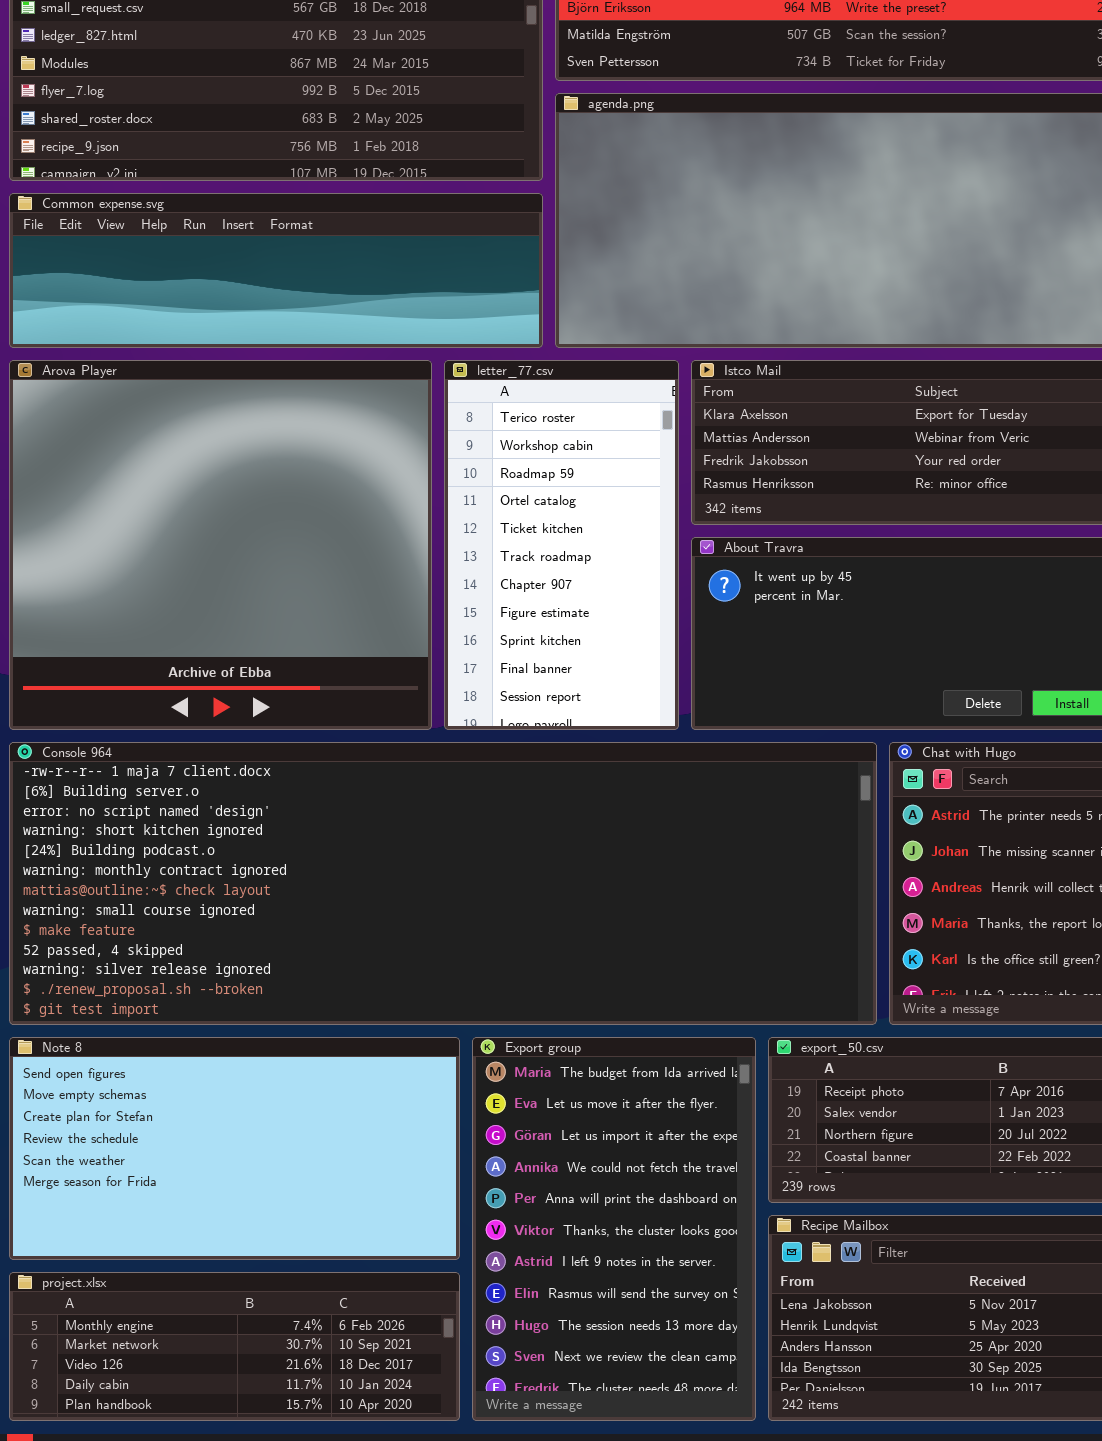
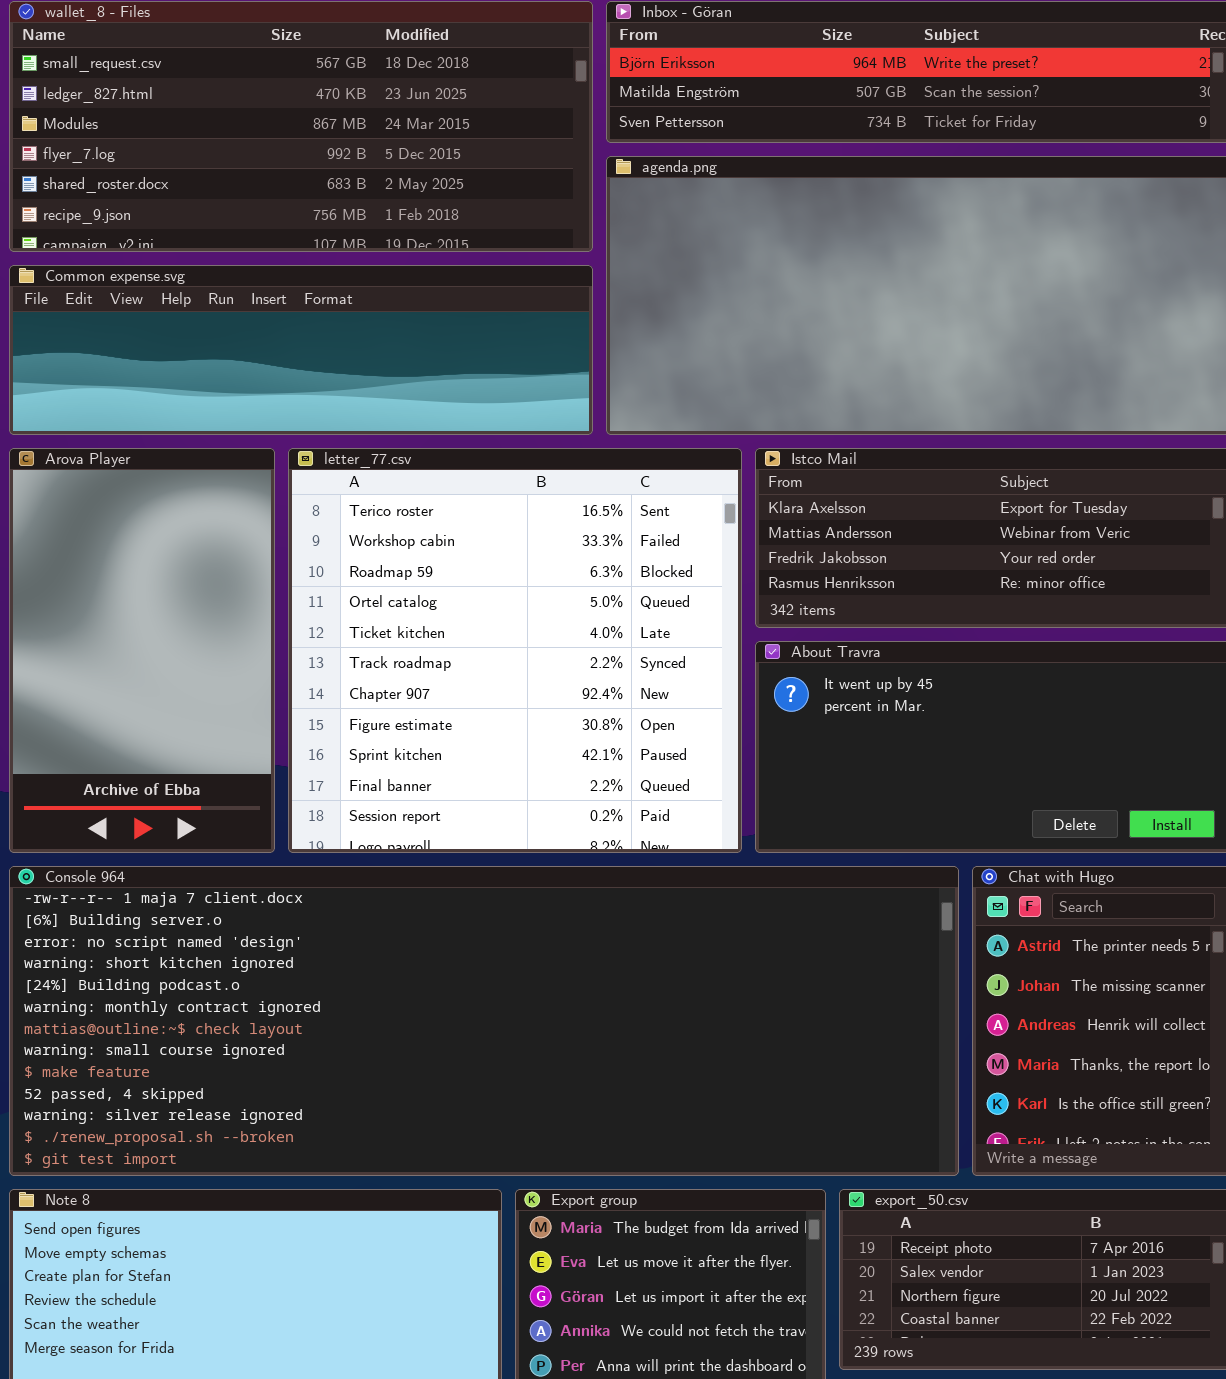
Arova Player: [9,360,432,730] -> [9,448,275,853], resized
letter_77.csv: [444,360,679,730] -> [288,448,742,853], resized

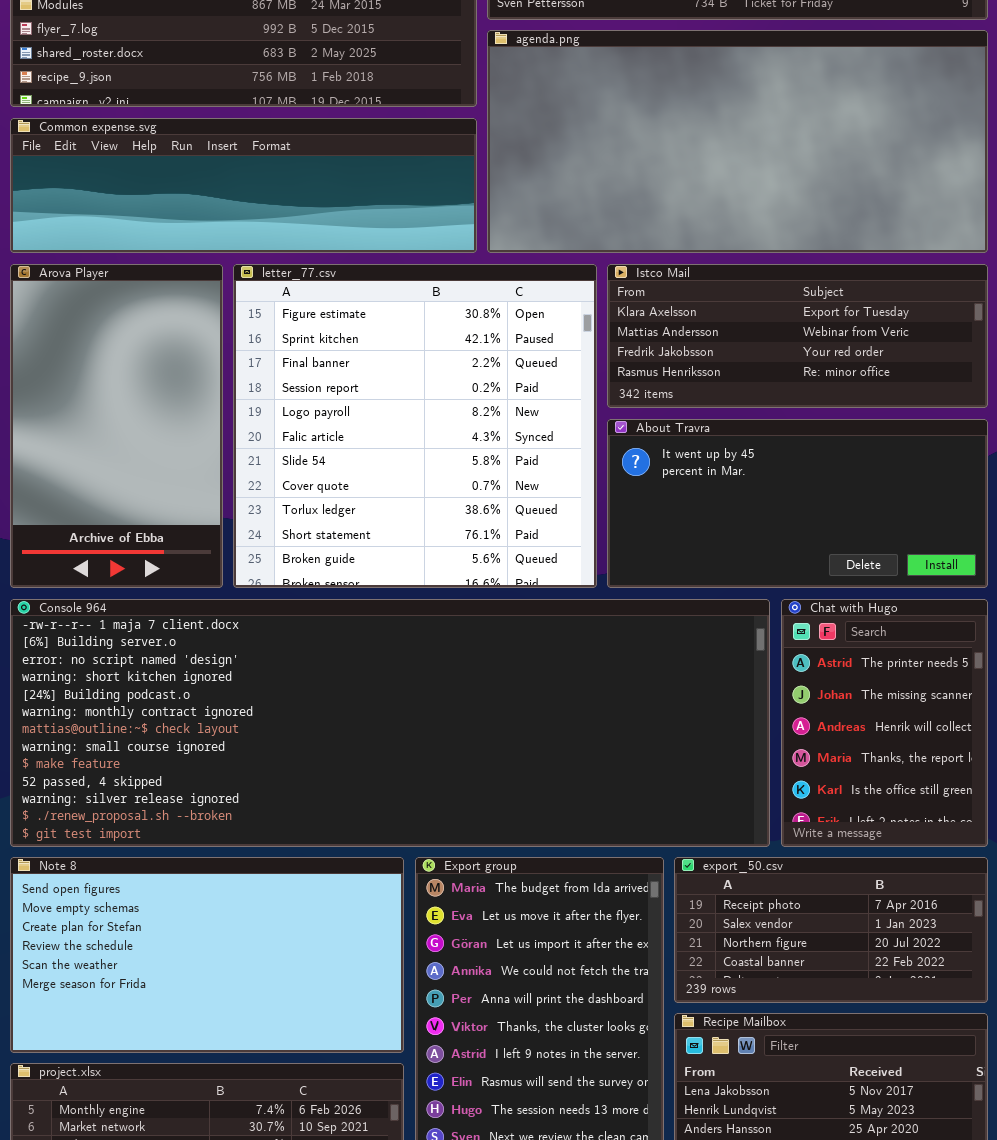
letter_77.csv: [288,448,742,853] -> [233,264,597,588], scrolled down 7 rows

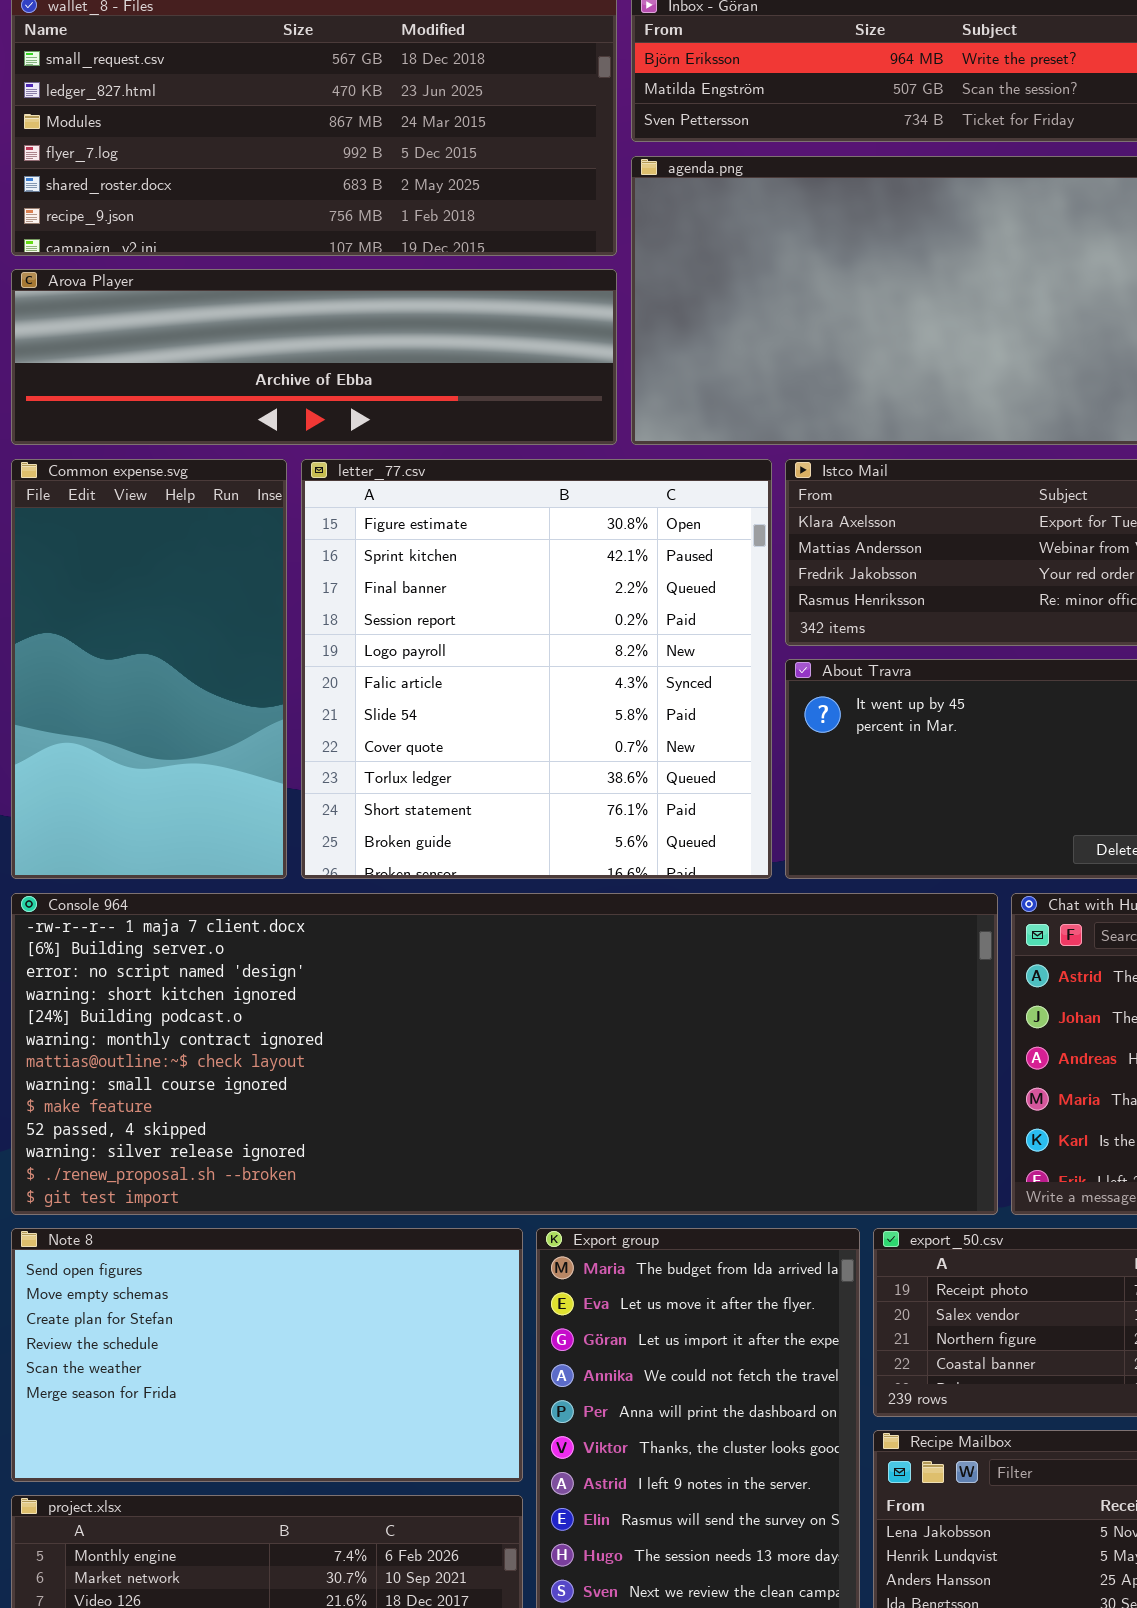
Common expense.svg: [10,118,477,253] -> [11,459,287,879], moved, resized
Arova Player: [10,264,223,588] -> [11,269,617,445], moved, resized

